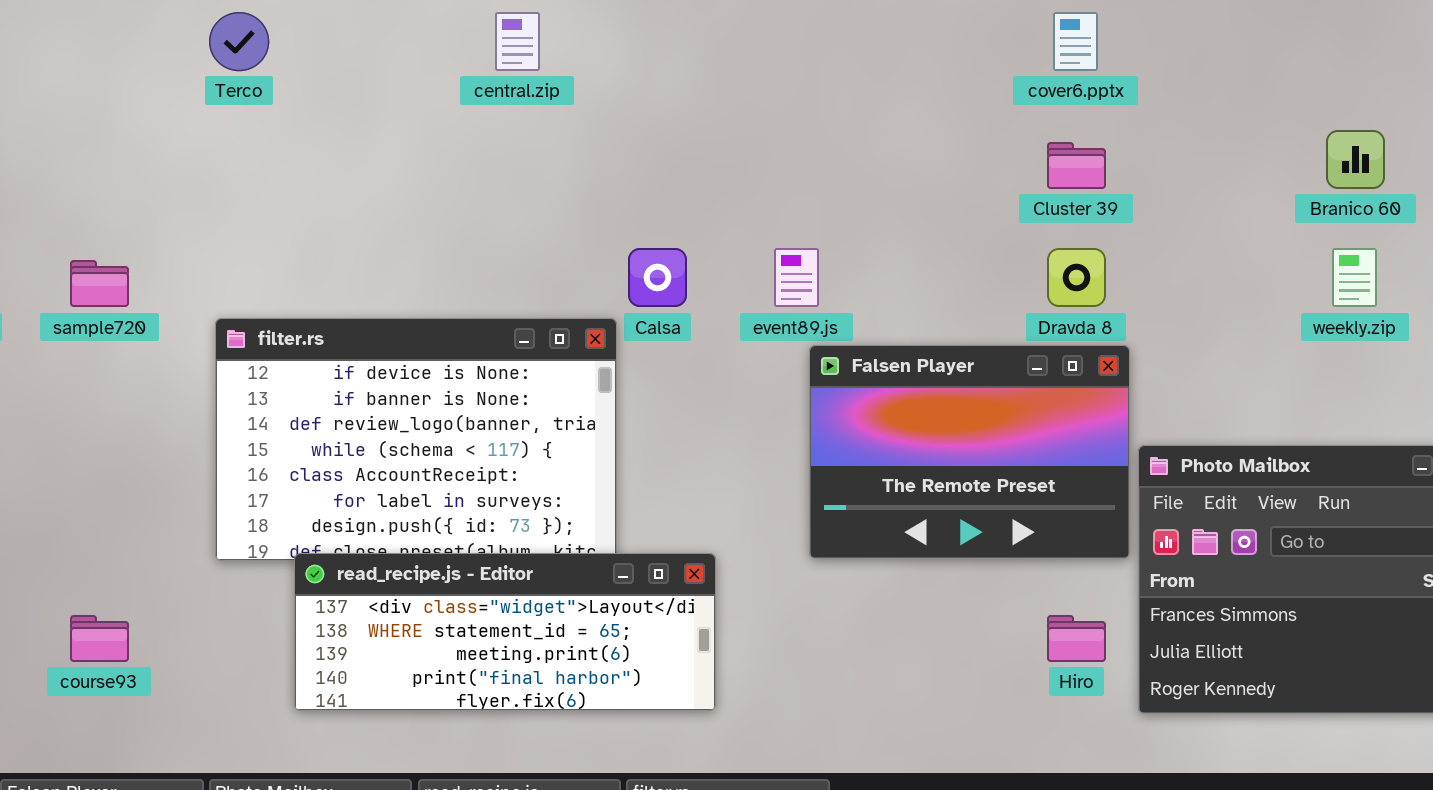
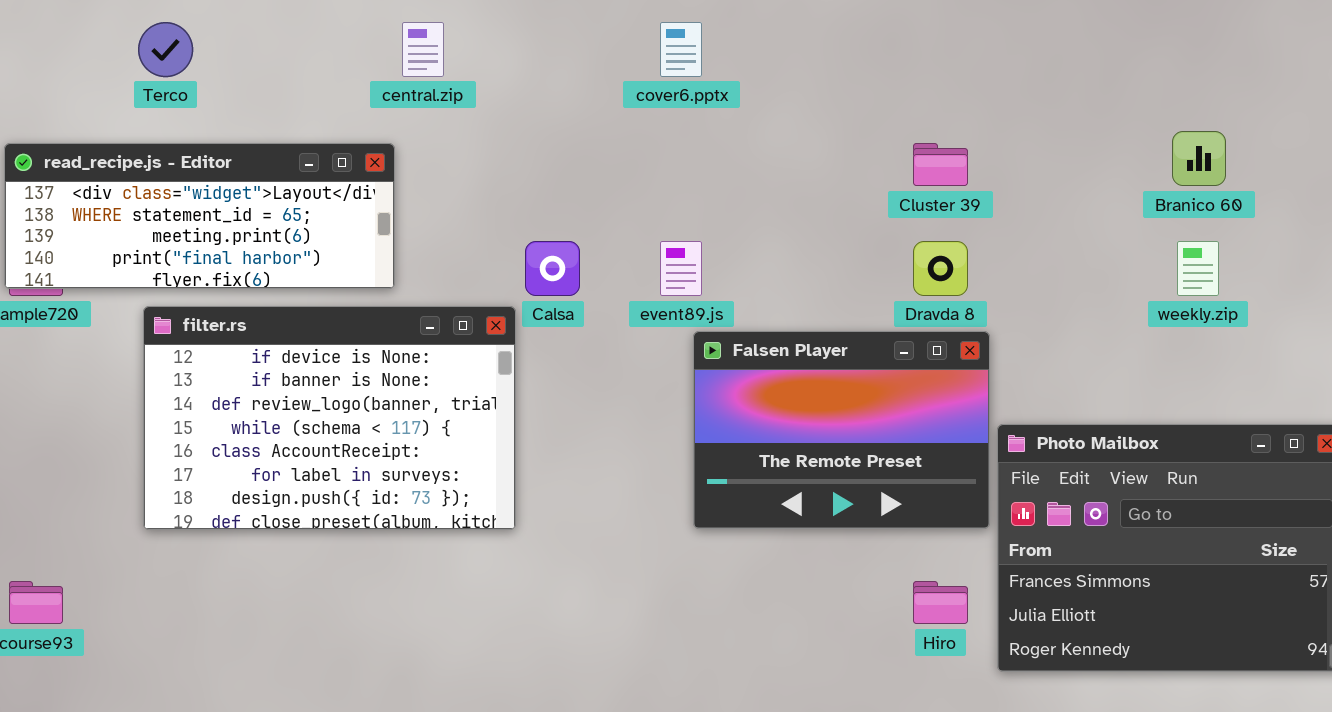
cover6.pptx: [1053,12,1098,71] -> [660,22,702,77], moved
read_recipe.js - Editor: [294,553,716,711] -> [4,143,395,289], moved

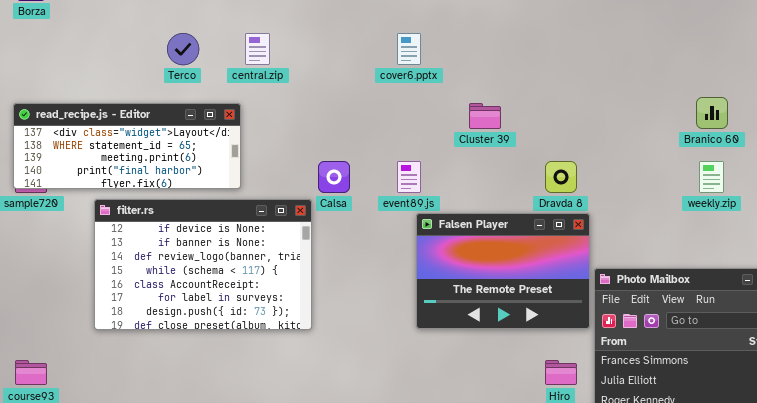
Terco: [138,22,193,77] -> [167,33,199,65], moved
Cluster 39: [913,143,968,186] -> [469,103,501,129], moved

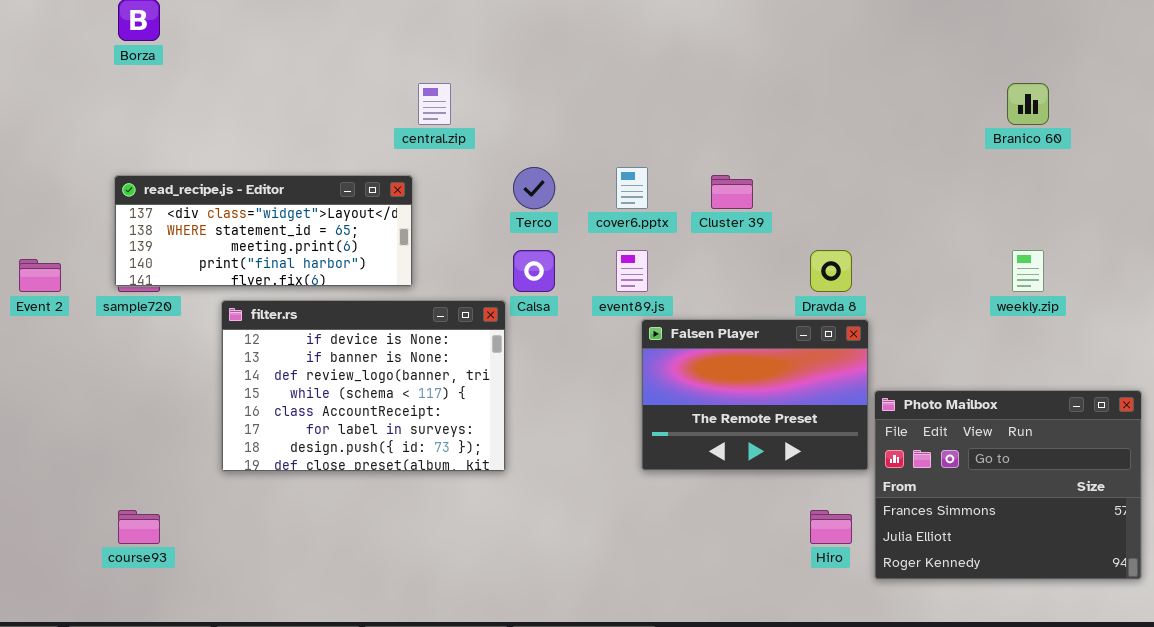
Terco: [167,33,199,65] -> [513,167,555,209], moved
cover6.pptx: [397,33,421,65] -> [616,167,648,209], moved
Branico 60: [696,97,728,129] -> [1007,83,1049,125], moved

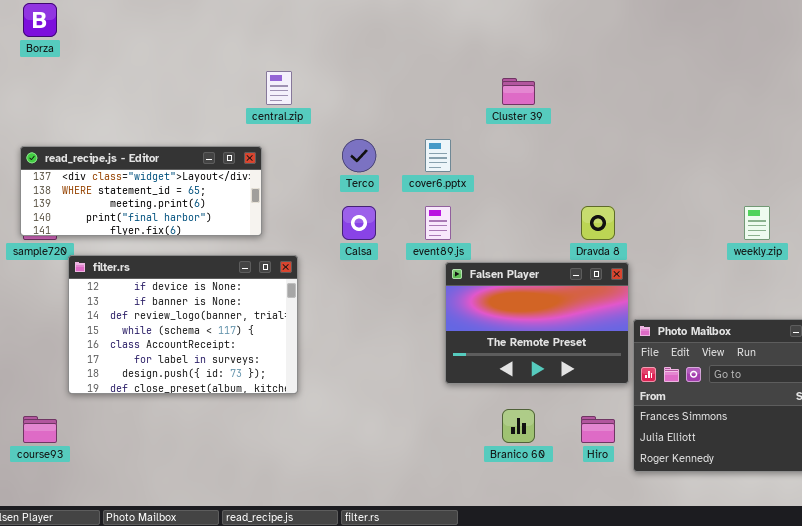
Branico 60: [1007,83,1049,125] -> [502,409,535,443], moved
Cluster 39: [711,175,753,209] -> [502,78,535,105], moved
filter.rs: [221,300,506,472] -> [68,255,298,394], moved

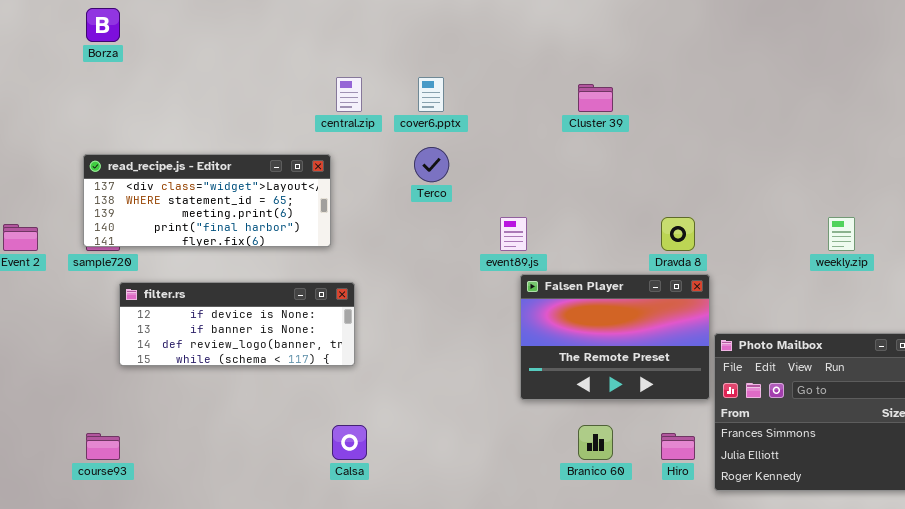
cover6.pptx: [425,139,451,172] -> [418,77,444,112], moved
Calsa: [342,206,376,240] -> [332,425,367,460], moved
filter.rs: [68,255,298,394] -> [119,282,355,366], moved, resized

